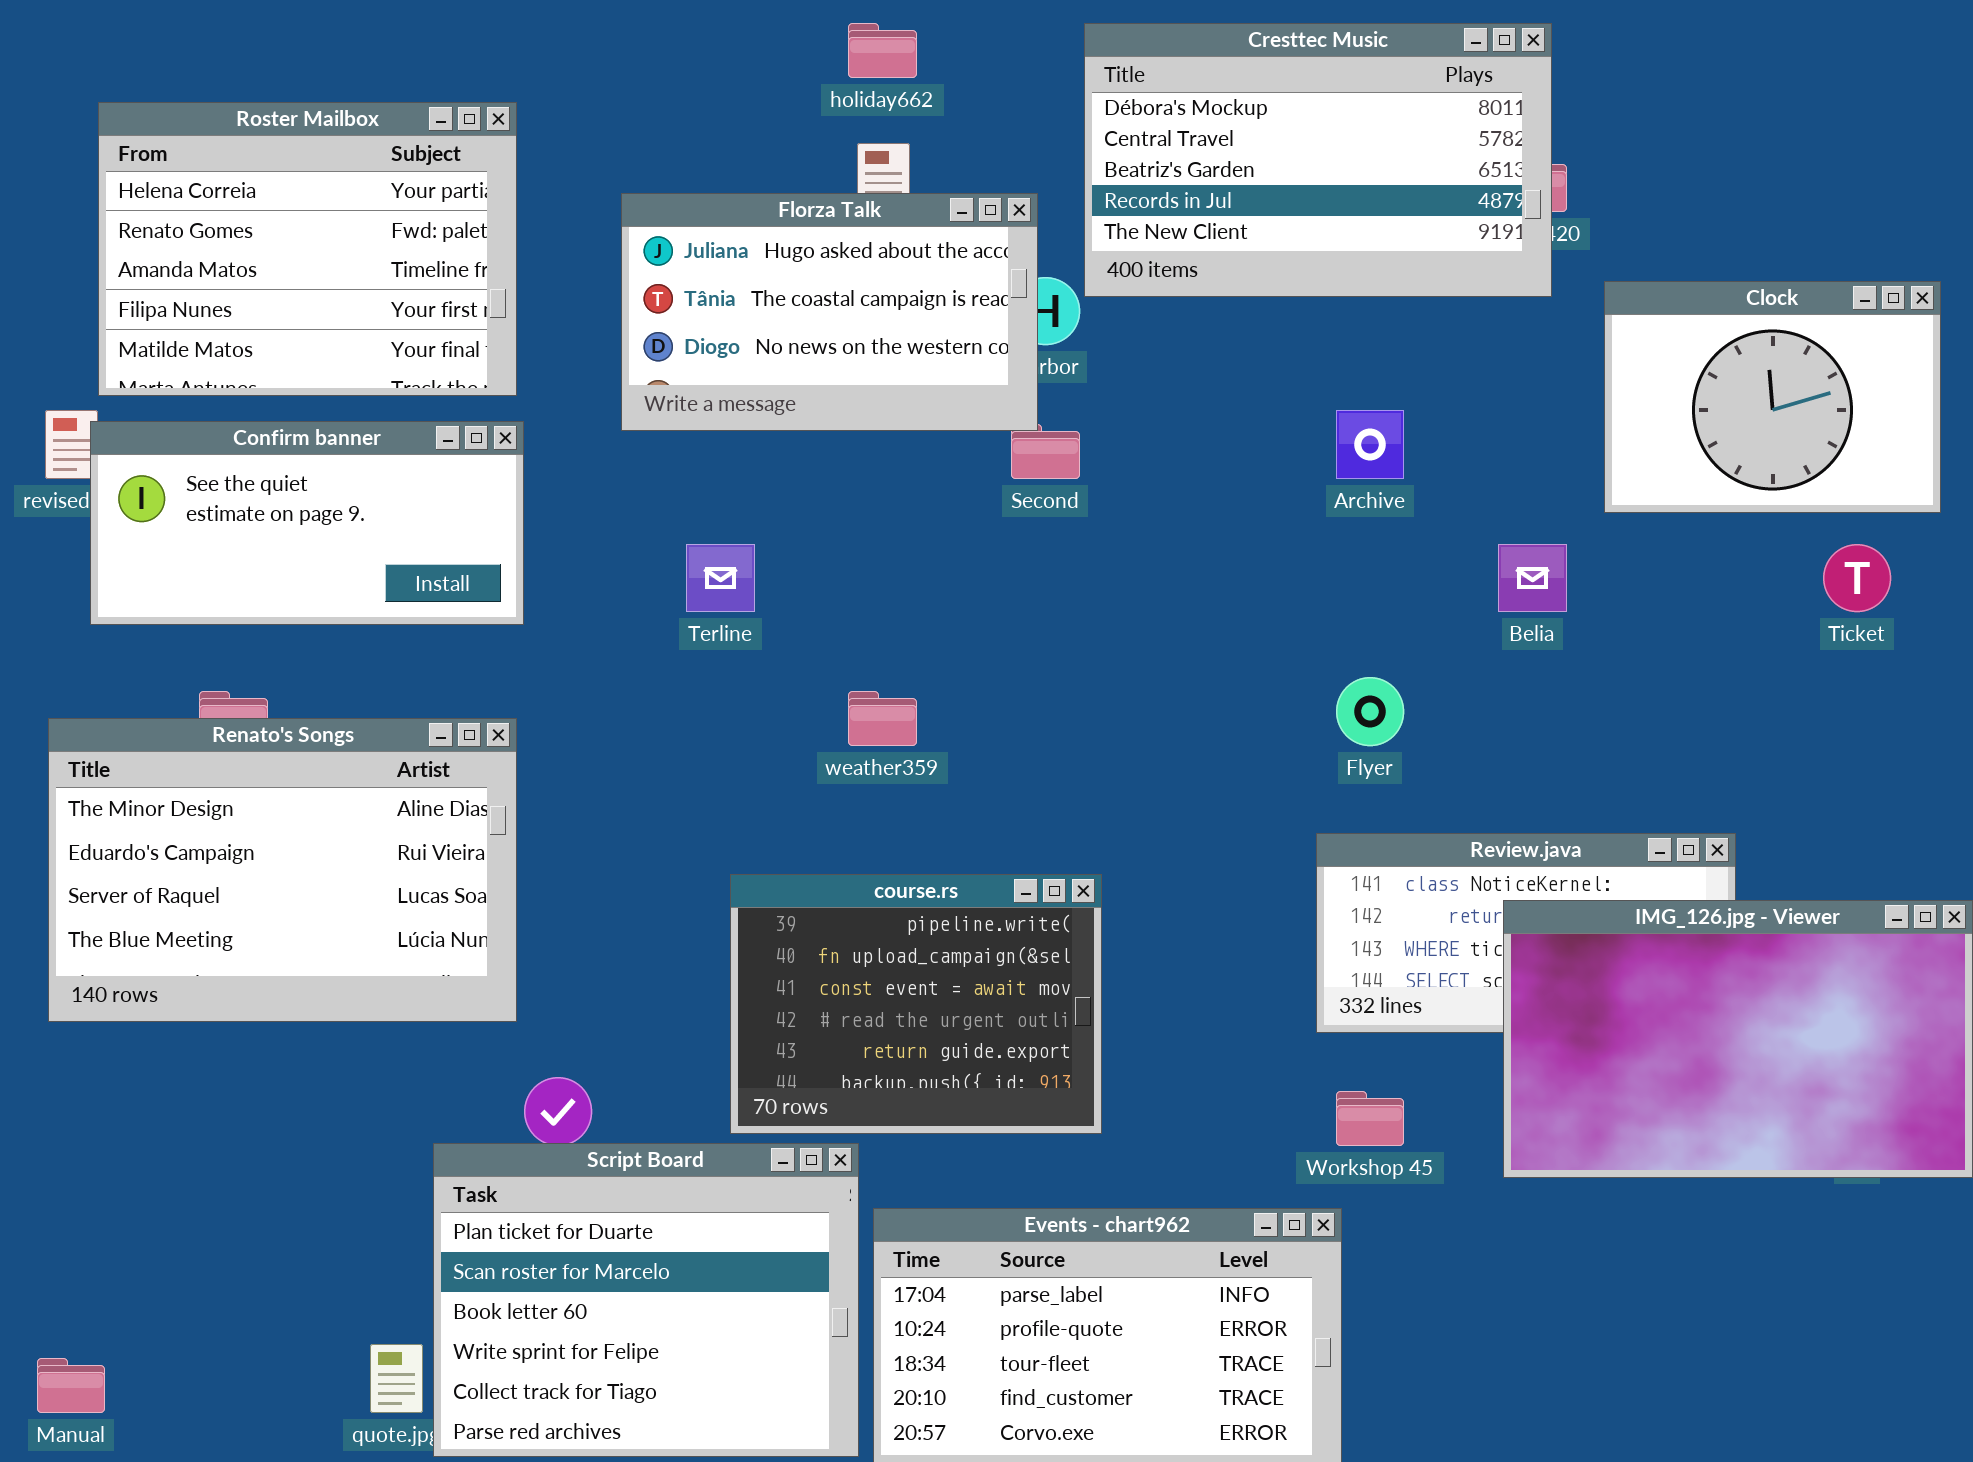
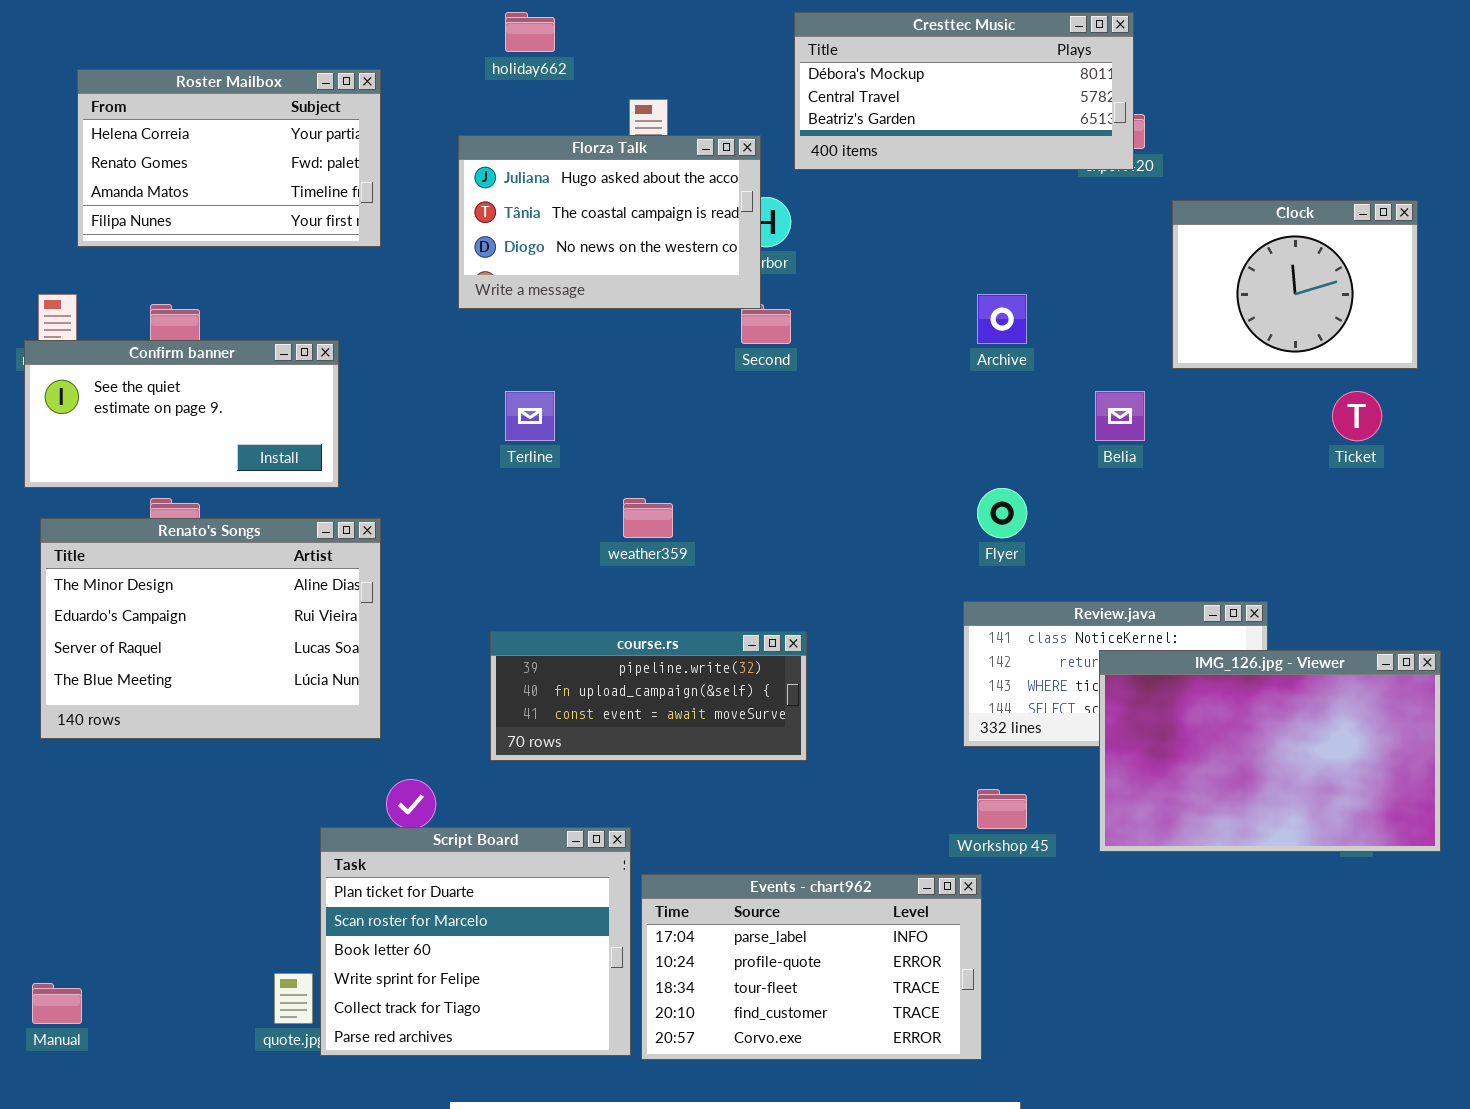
holiday662: [848,23,917,78] -> [505,12,555,52], moved
Cresttec Music: [1084,23,1552,297] -> [794,12,1134,170], resized
Roster Mailbox: [98,102,517,396] -> [77,69,381,247], resized
Confirm banner: [90,421,524,625] -> [24,340,339,488], moved
course.rs: [730,874,1102,1134] -> [490,631,807,761], resized

